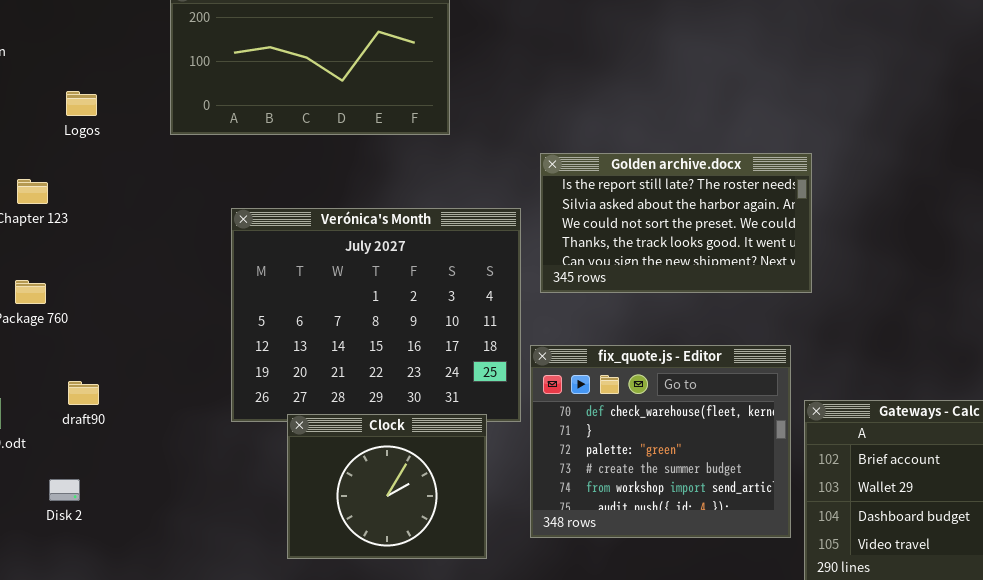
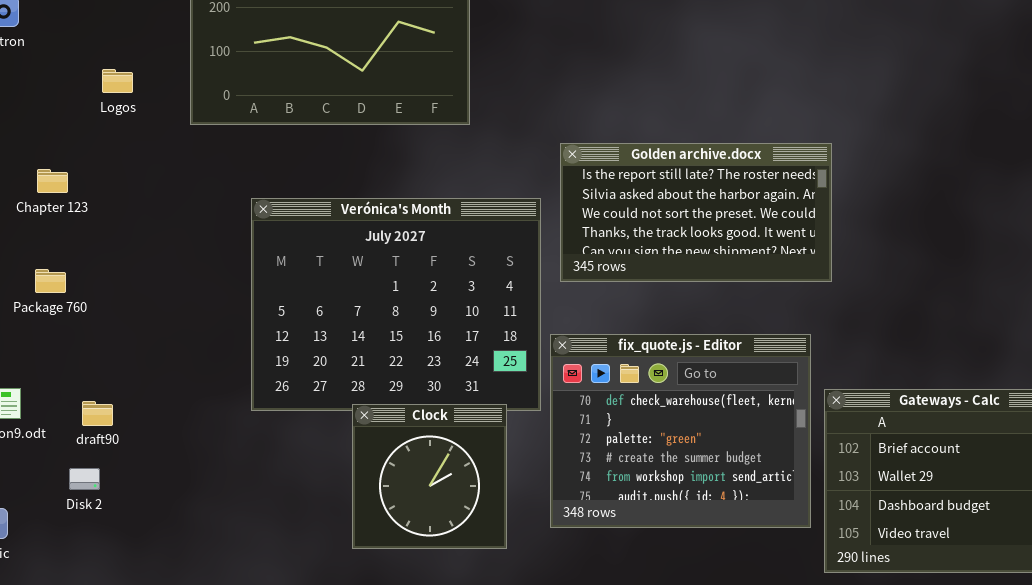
Logos: [66,91,97,116] -> [102,69,133,93], moved
draft90: [68,381,99,405] -> [82,401,113,426], moved
Clock: [287,414,487,559] -> [352,404,507,549], resized

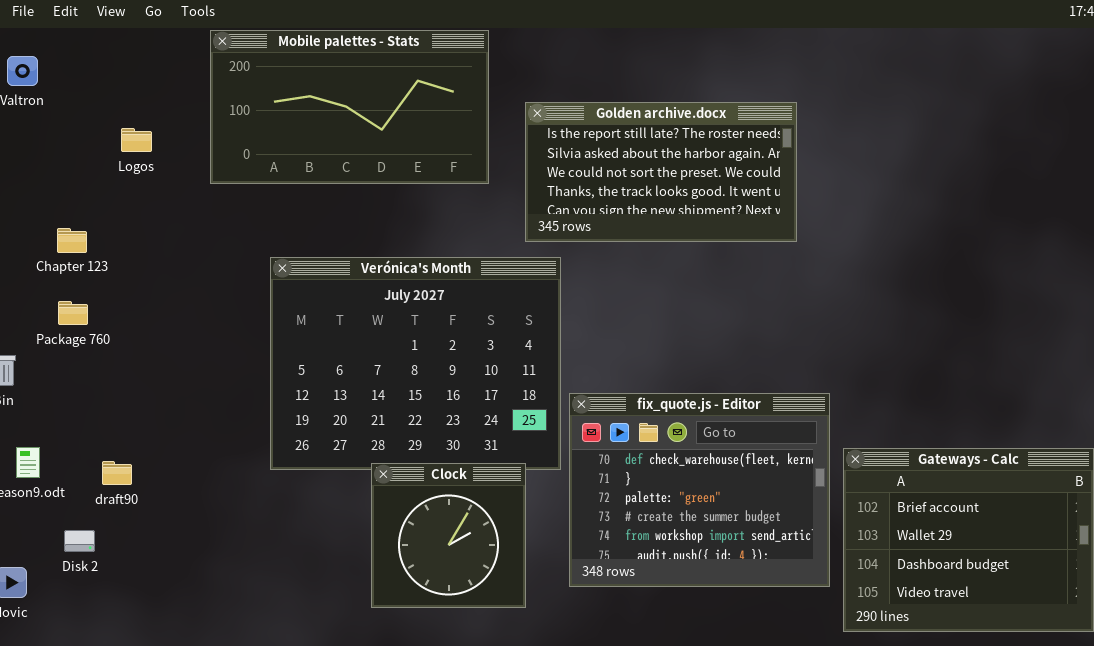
Golden archive.docx: [560,143,832,282] -> [525,102,797,242], moved
Package 760: [35,269,66,293] -> [58,301,88,325], moved
Disk 2: [69,468,100,490] -> [64,530,95,552], moved

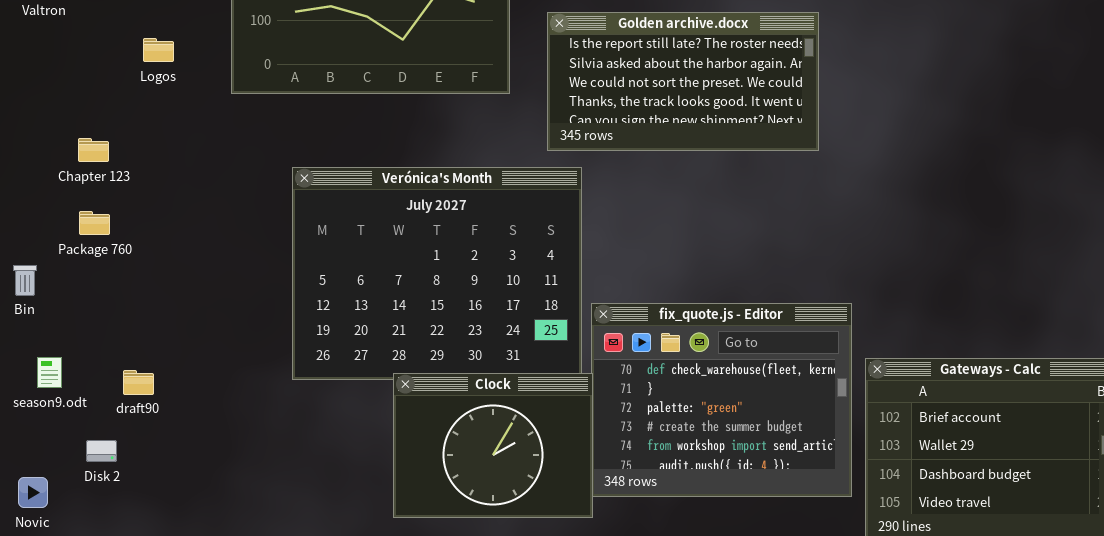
Clock: [371,463,526,608] -> [393,373,593,518], resized

